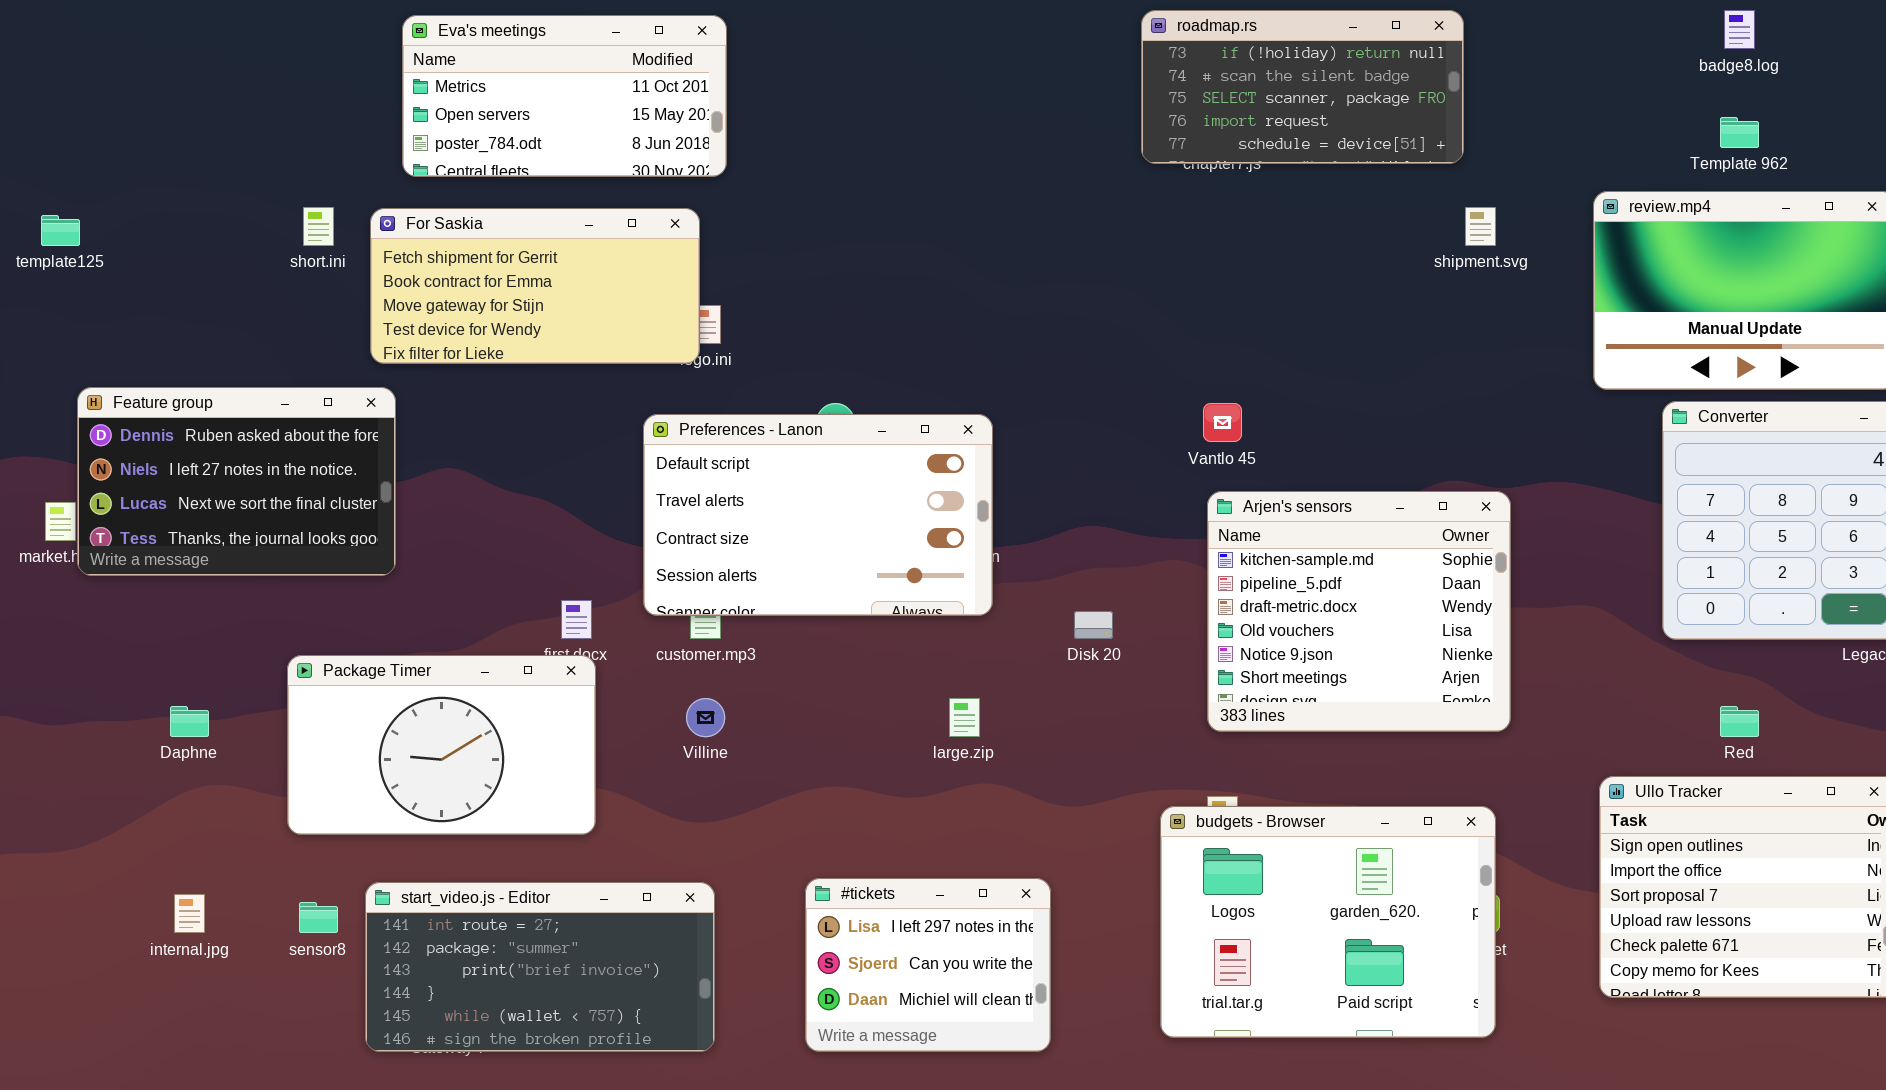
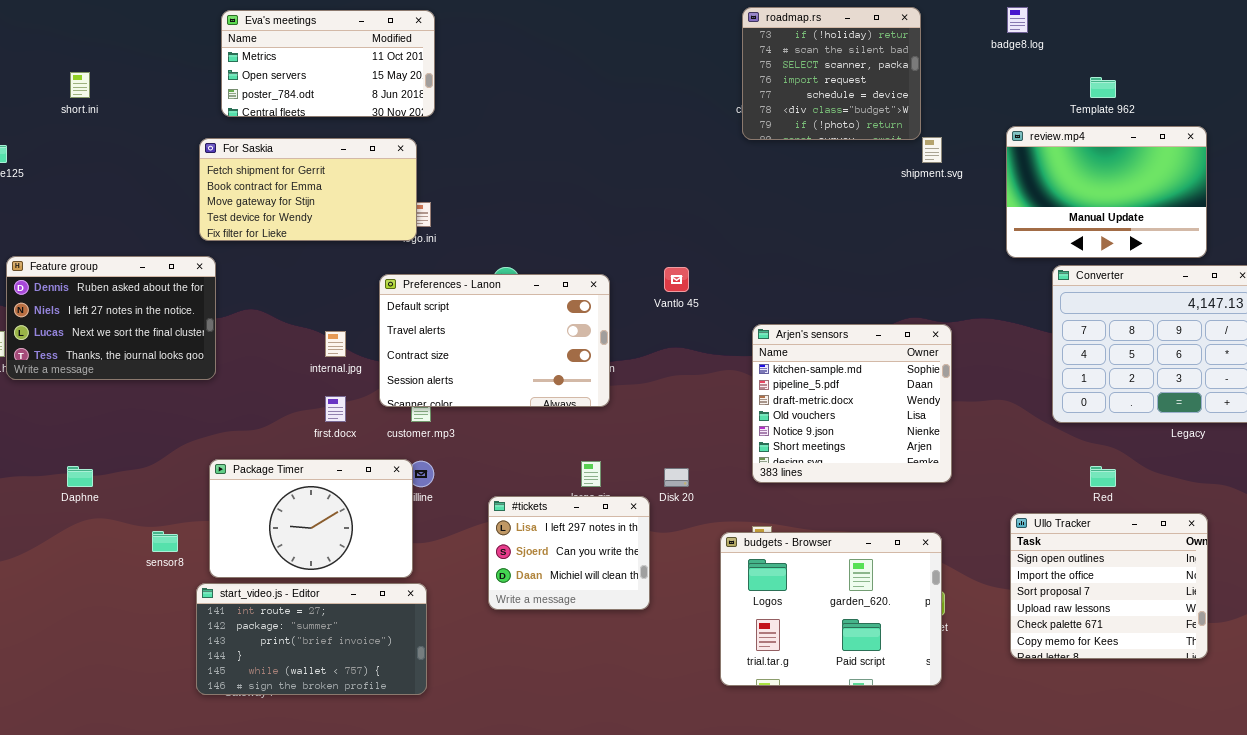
roadmap.rs: [1141,10,1464,164] -> [742,7,921,140], resized
badge8.log: [1724,10,1755,49] -> [1007,7,1028,33], moved
short.ini: [303,207,334,246] -> [70,72,90,98], moved
Vantlo 45: [1203,403,1242,442] -> [664,267,689,292], moved
Disk 20: [1074,611,1113,639] -> [664,468,689,487], moved
Package Timer: [287,655,596,835] -> [209,459,413,578], moved
#tickets: [805,878,1051,1052] -> [488,496,650,610], moved
internal.jpg: [174,894,205,933] -> [325,331,346,357], moved
sensor8: [299,902,338,933] -> [152,531,178,552], moved

